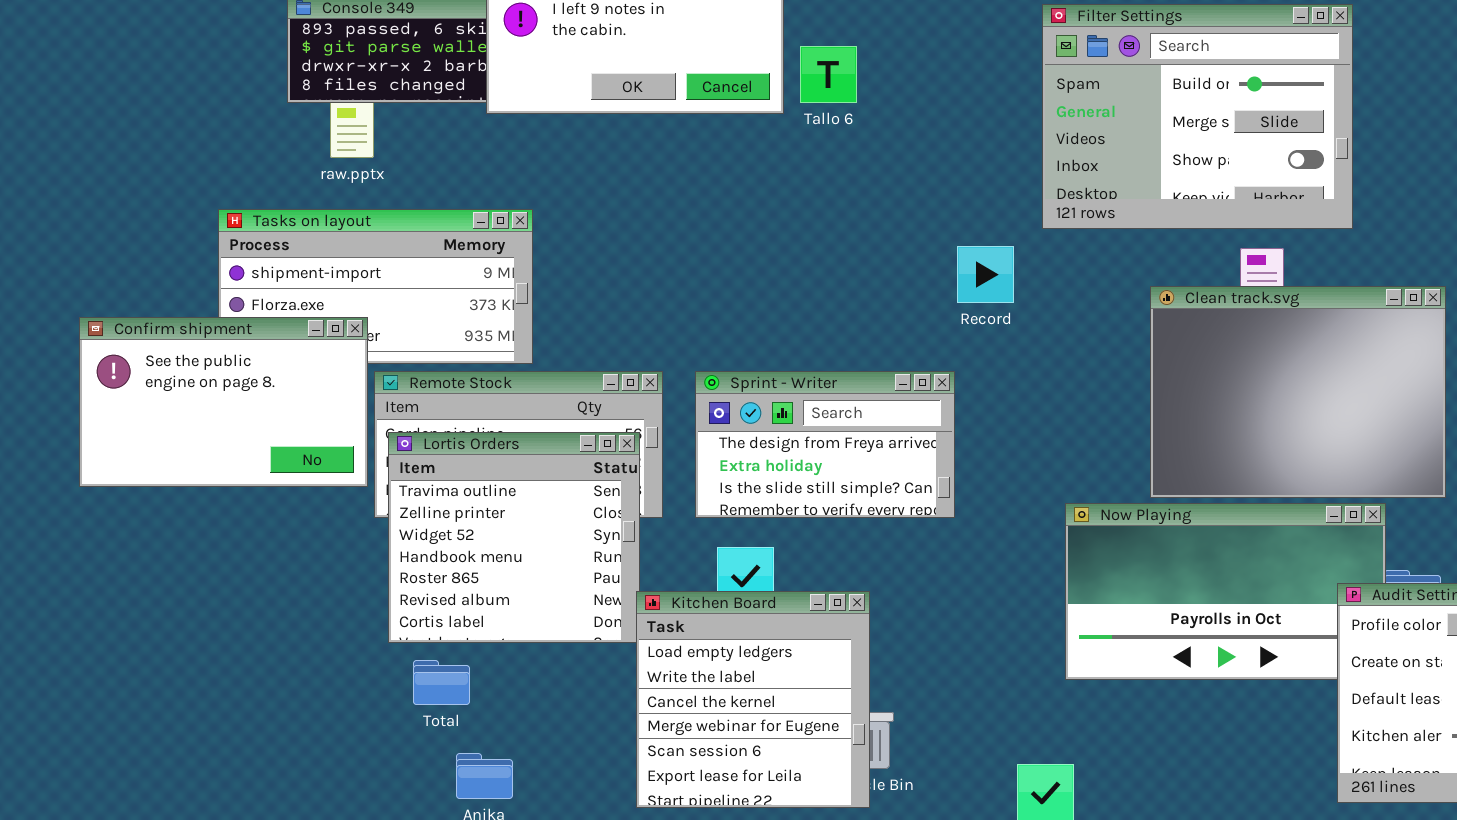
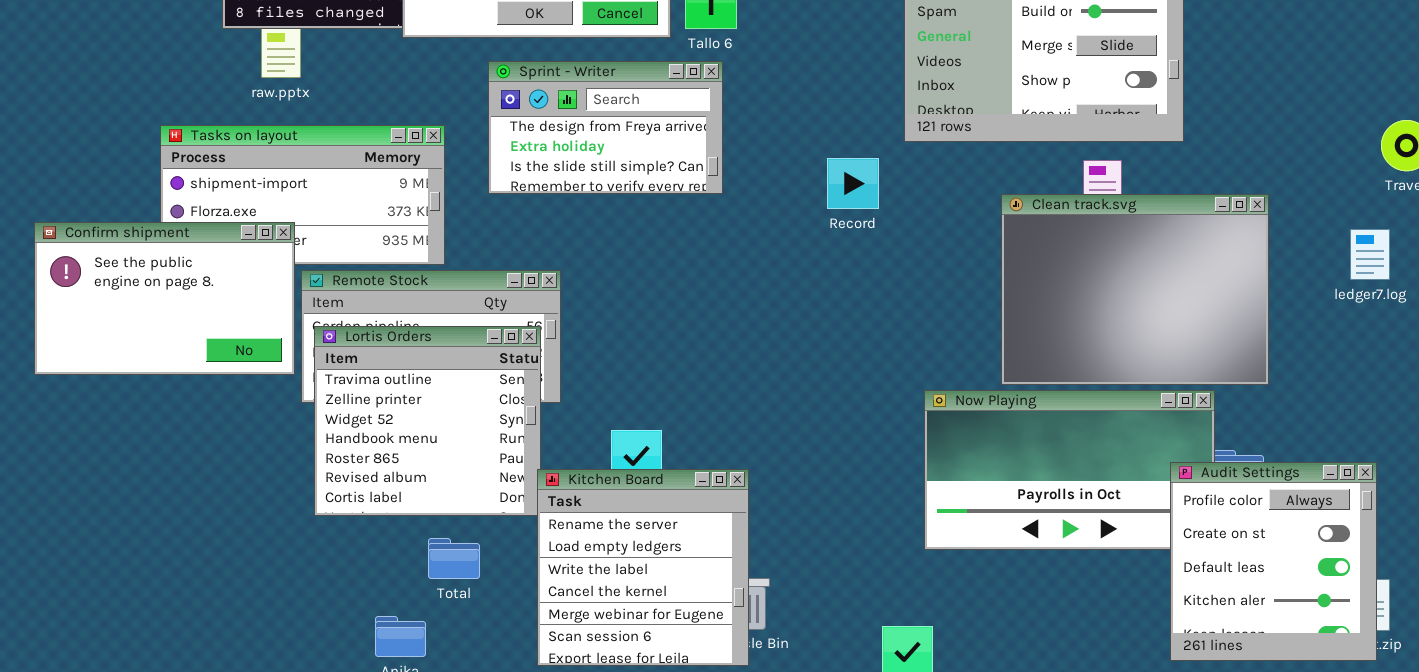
Sprint - Writer: [695,371,955,518] -> [488,61,723,194], moved
Kitchen Board: [636,591,870,808] -> [537,469,749,666], scrolled up 1 row
Total: [413,660,470,705] -> [428,538,480,579], moved

